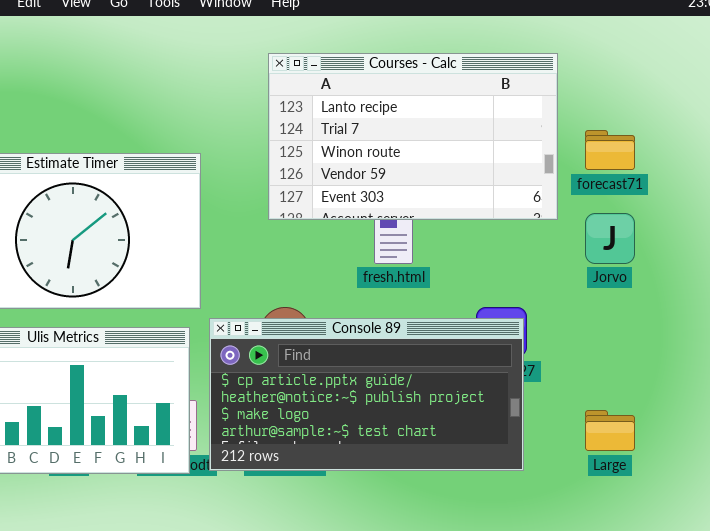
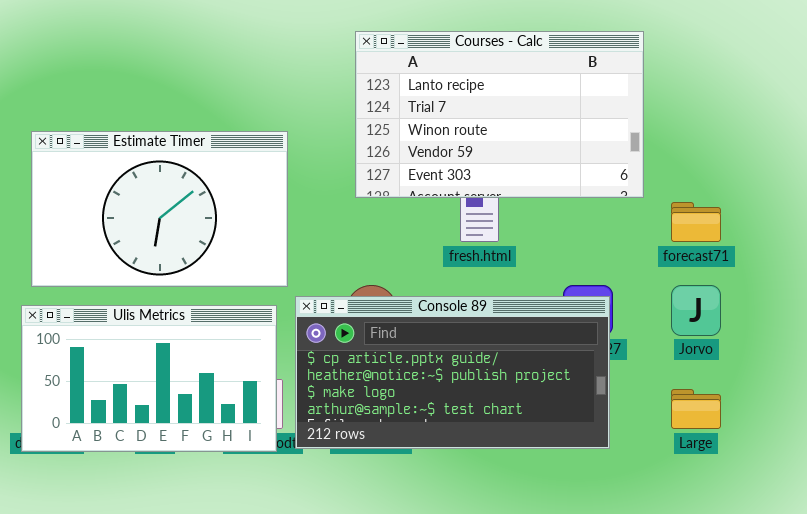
forecast71: [585,130,635,170] -> [671,202,721,242], moved
Jorvo: [585,213,635,264] -> [671,285,721,336], moved

